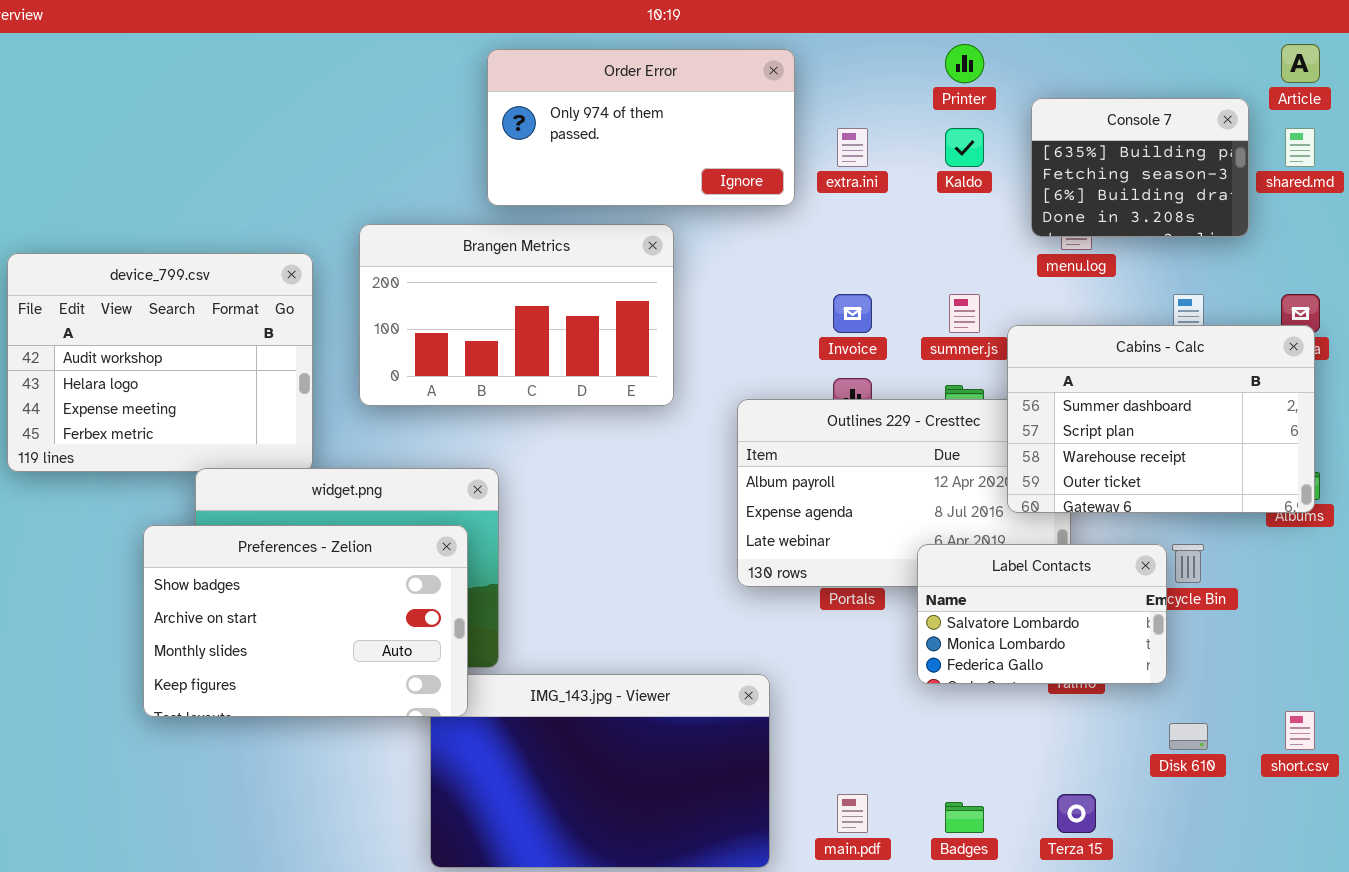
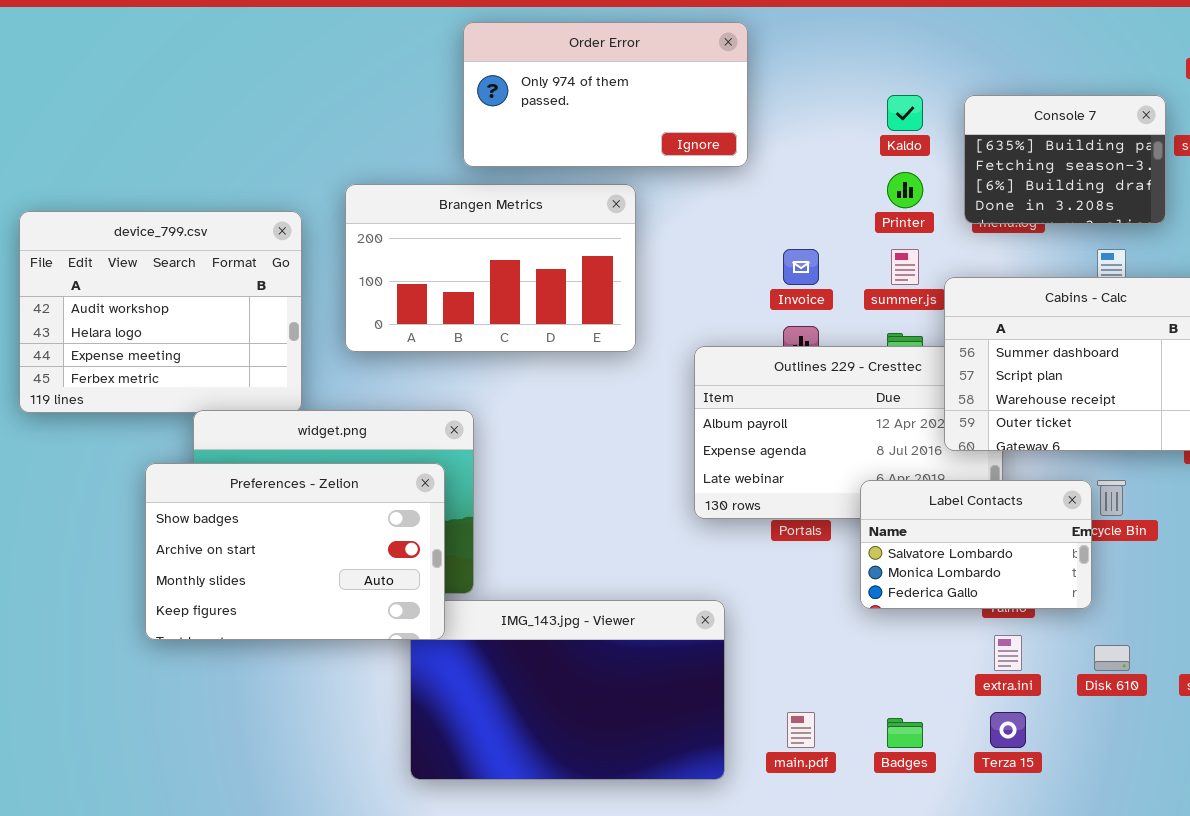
Printer: [945,44,984,83] -> [887,172,923,208], moved
Console 7: [1031,98,1249,237] -> [964,95,1166,224], moved
extra.ini: [837,128,868,167] -> [994,635,1022,671], moved

